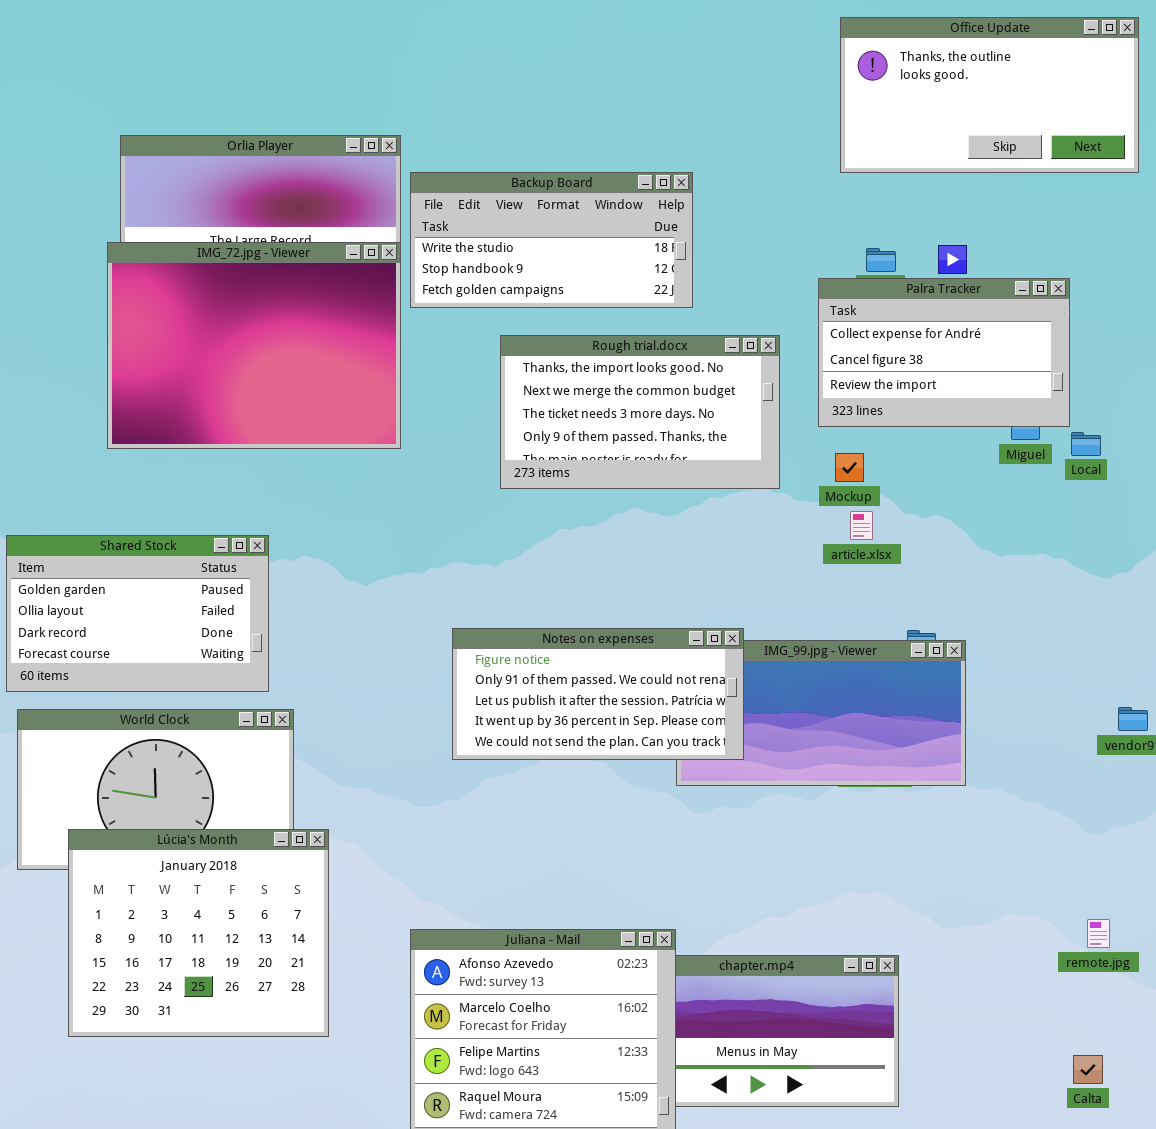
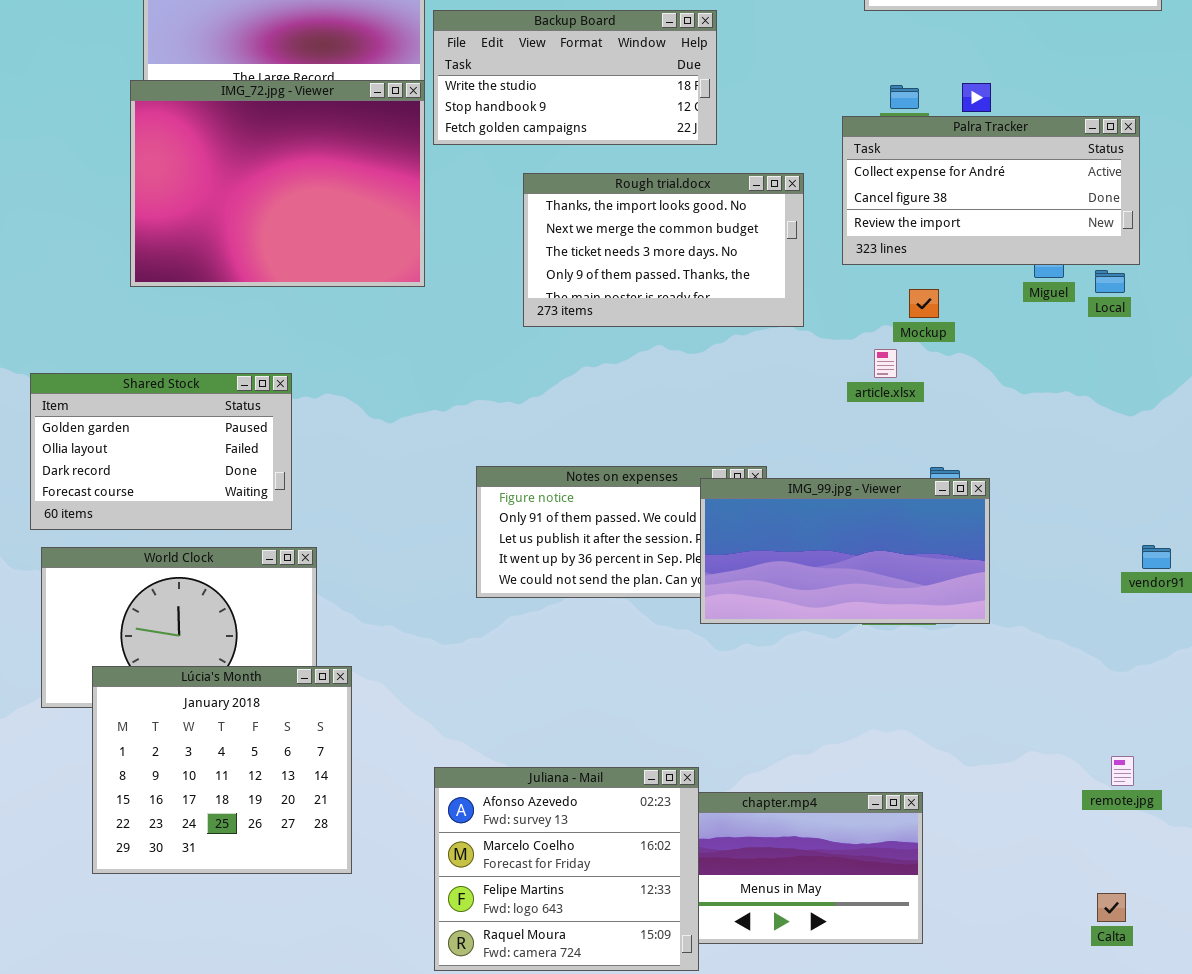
Palra Tracker: [818,278,1070,427] -> [842,116,1140,265], resized
Mockup: [835,453,864,482] -> [909,289,939,318], moved
IMG_99.jpg - Viewer: [676,640,966,786] -> [700,478,990,624], raised

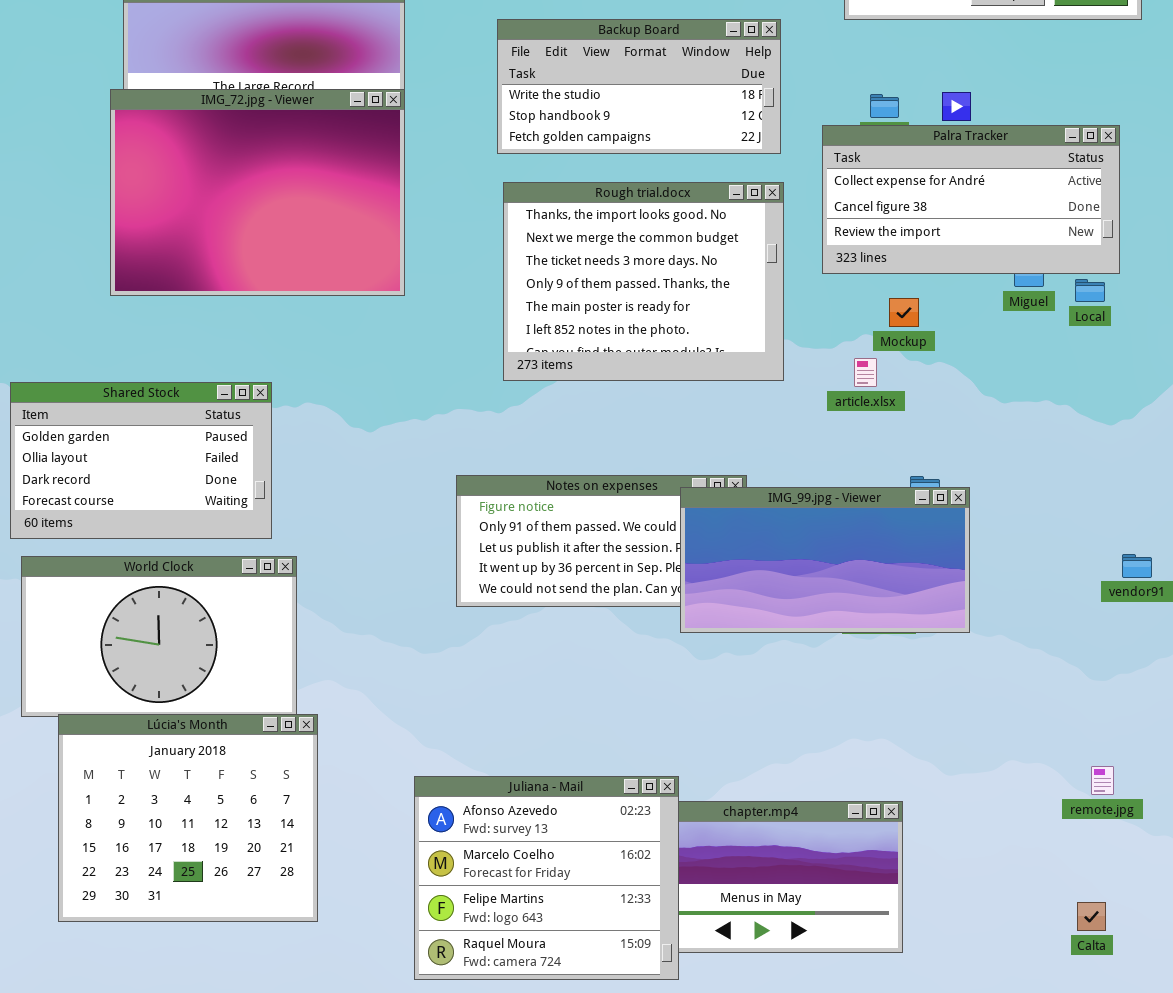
Backup Board: [433,10,717,145] -> [497,19,781,154], moved
Rough trial.docx: [523,173,804,327] -> [503,182,784,381], resized
Lúcia's Month: [92,666,352,874] -> [58,714,318,922], moved

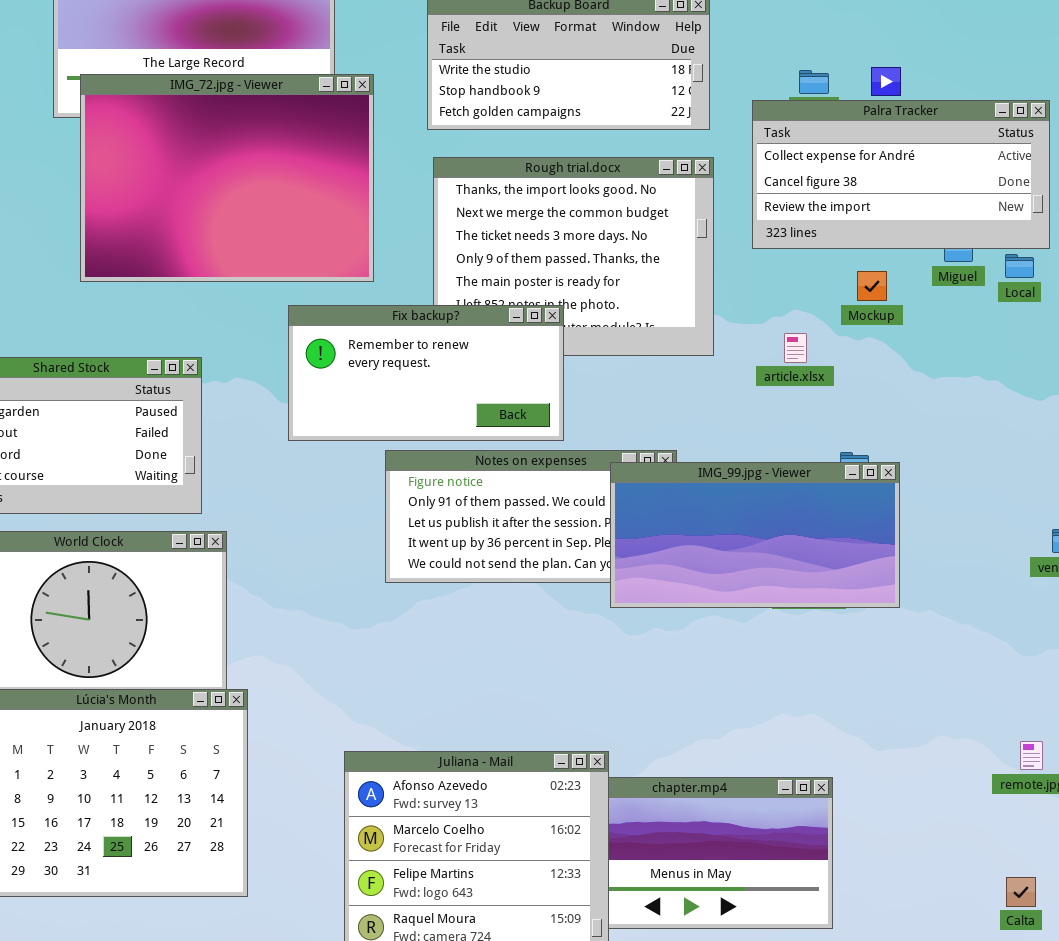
IMG_72.jpg - Viewer: [110,89,405,296] -> [80,74,374,282], moved
Mockup: [889,298,919,327] -> [857,271,887,301], moved
Fix backup?: none -> [288,305,564,441], opened

